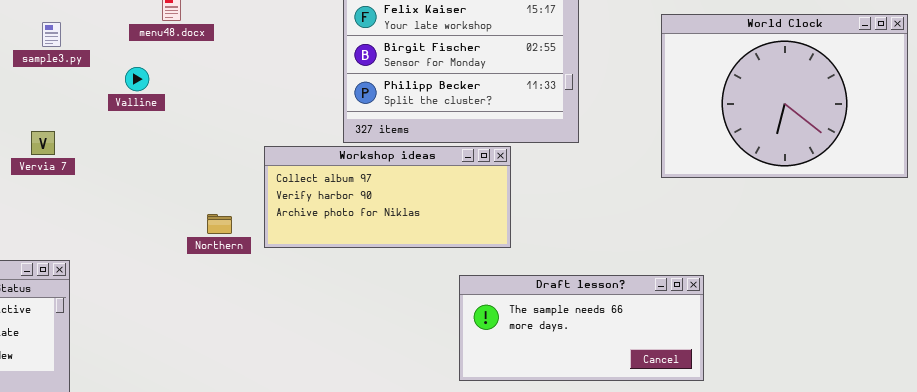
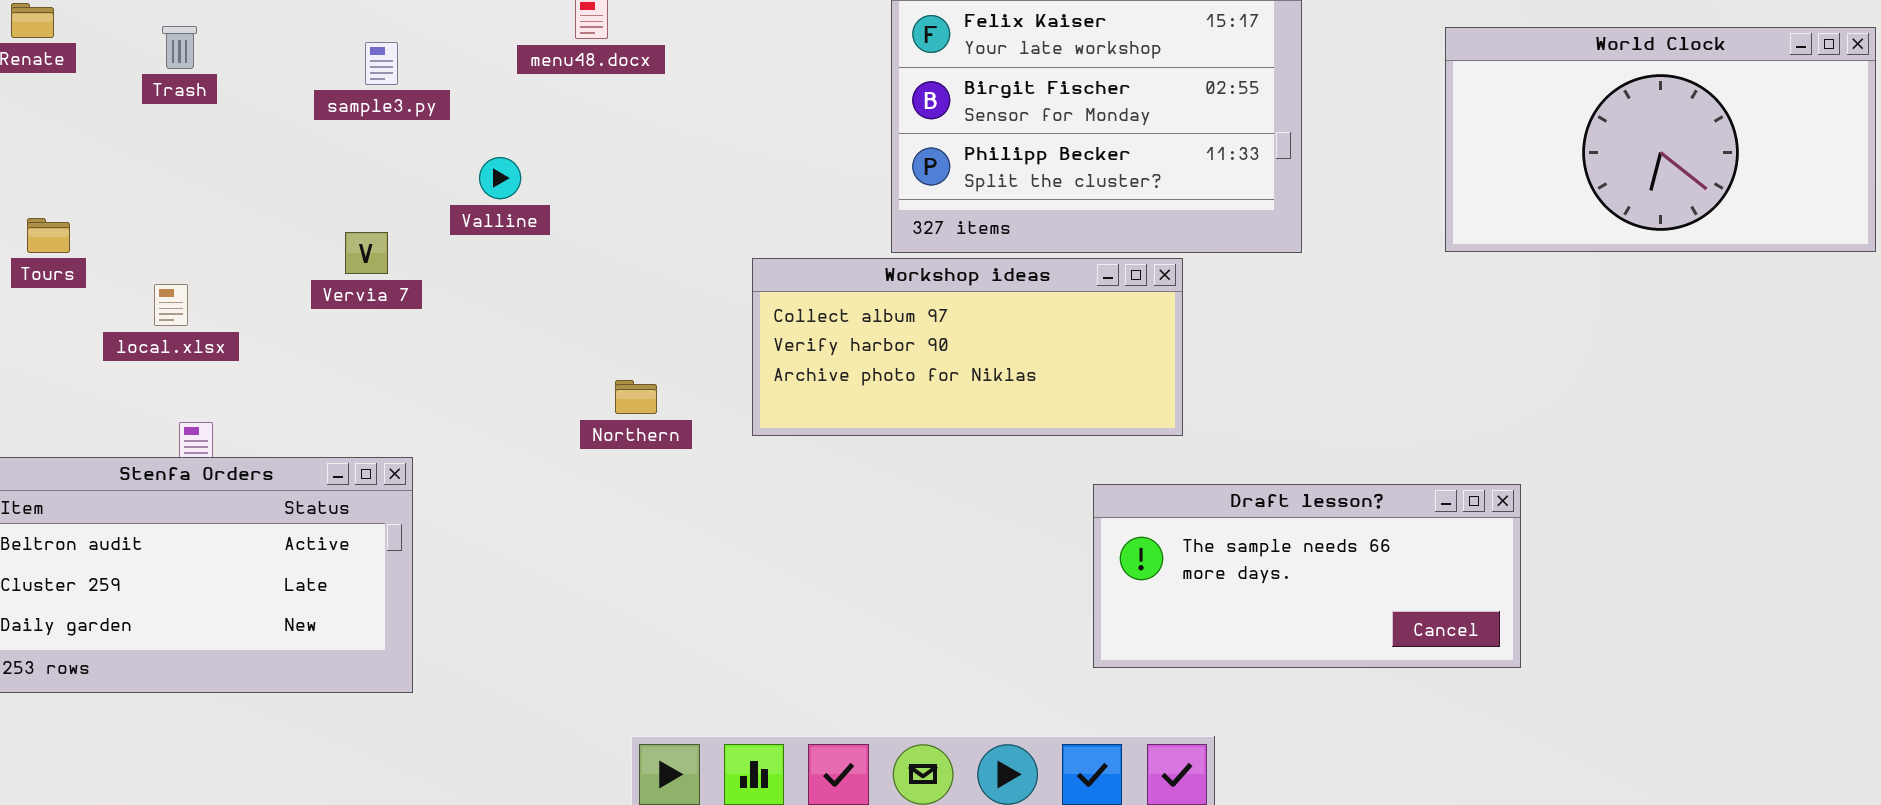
World Clock: [661,14,908,178] -> [1445,27,1876,252], resized
Valline: [125,67,149,91] -> [479,157,521,199], moved
Northern: [207,214,232,234] -> [615,380,657,414], moved

